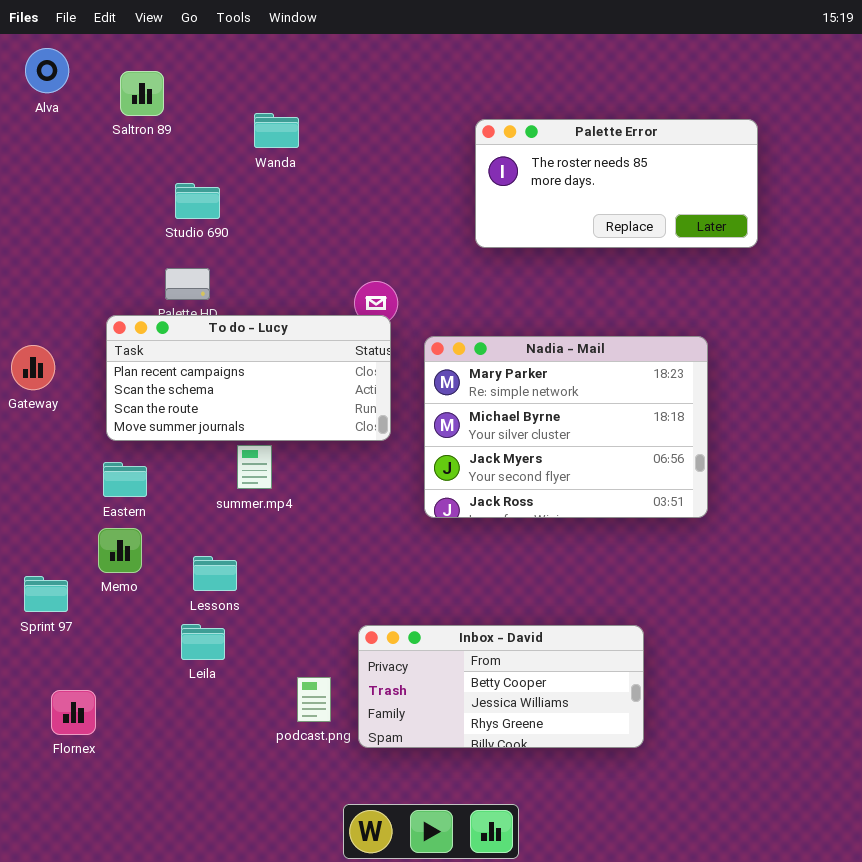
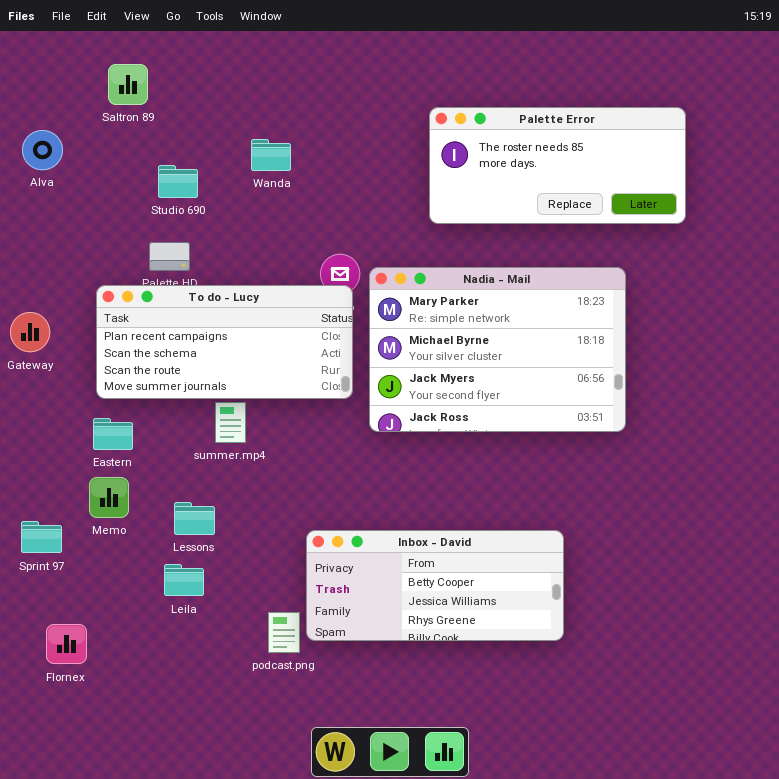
Alva: [25,48,69,93] -> [22,130,63,170], moved
Wanda: [254,113,299,148] -> [251,139,291,171], moved
Nadia - Mail: [424,336,708,518] -> [369,267,626,432], moved
Inbox - David: [358,625,644,748] -> [306,530,564,641], moved

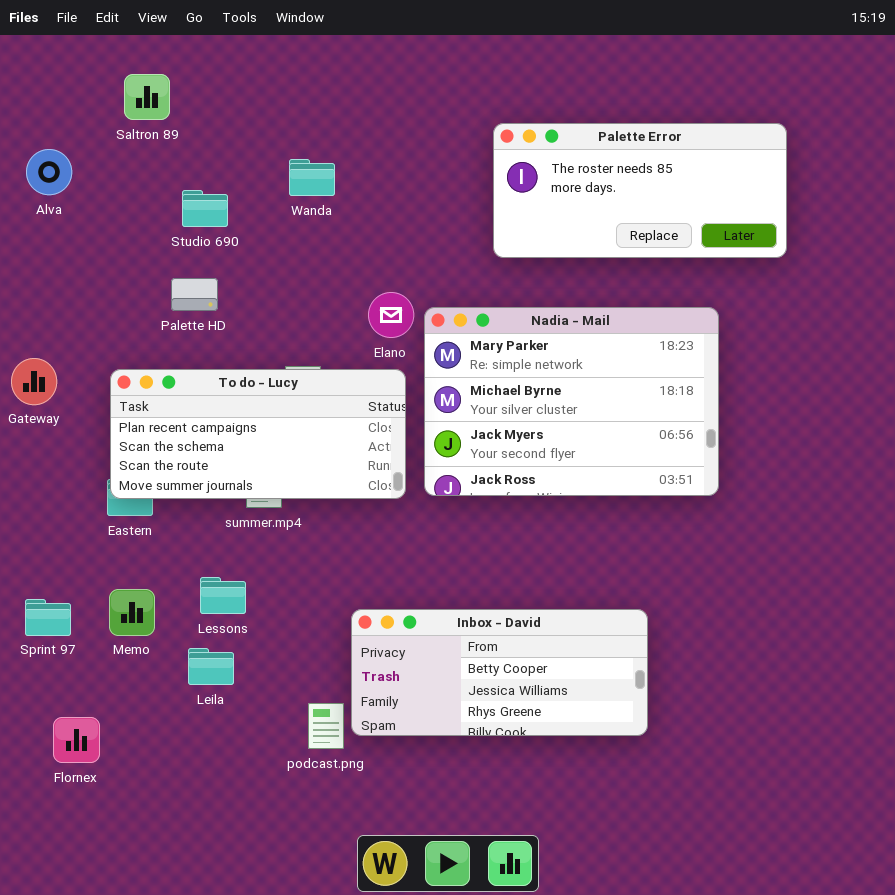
To do - Lucy: [96,285,353,399] -> [110,369,406,499], moved
Memo: [89,477,129,518] -> [109,589,155,636], moved

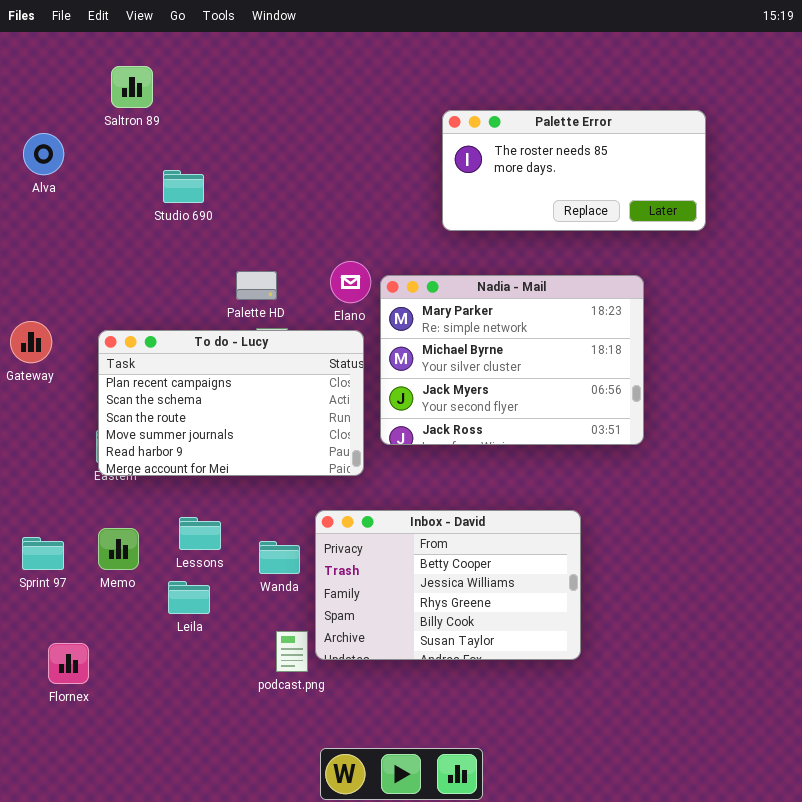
Wanda: [289,159,335,196] -> [259,541,300,574], moved
Palette HD: [171,278,218,311] -> [236,271,277,300], moved
To do - Lucy: [110,369,406,499] -> [98,330,364,476], resized
Inbox - David: [351,609,648,736] -> [315,510,581,660], resized

